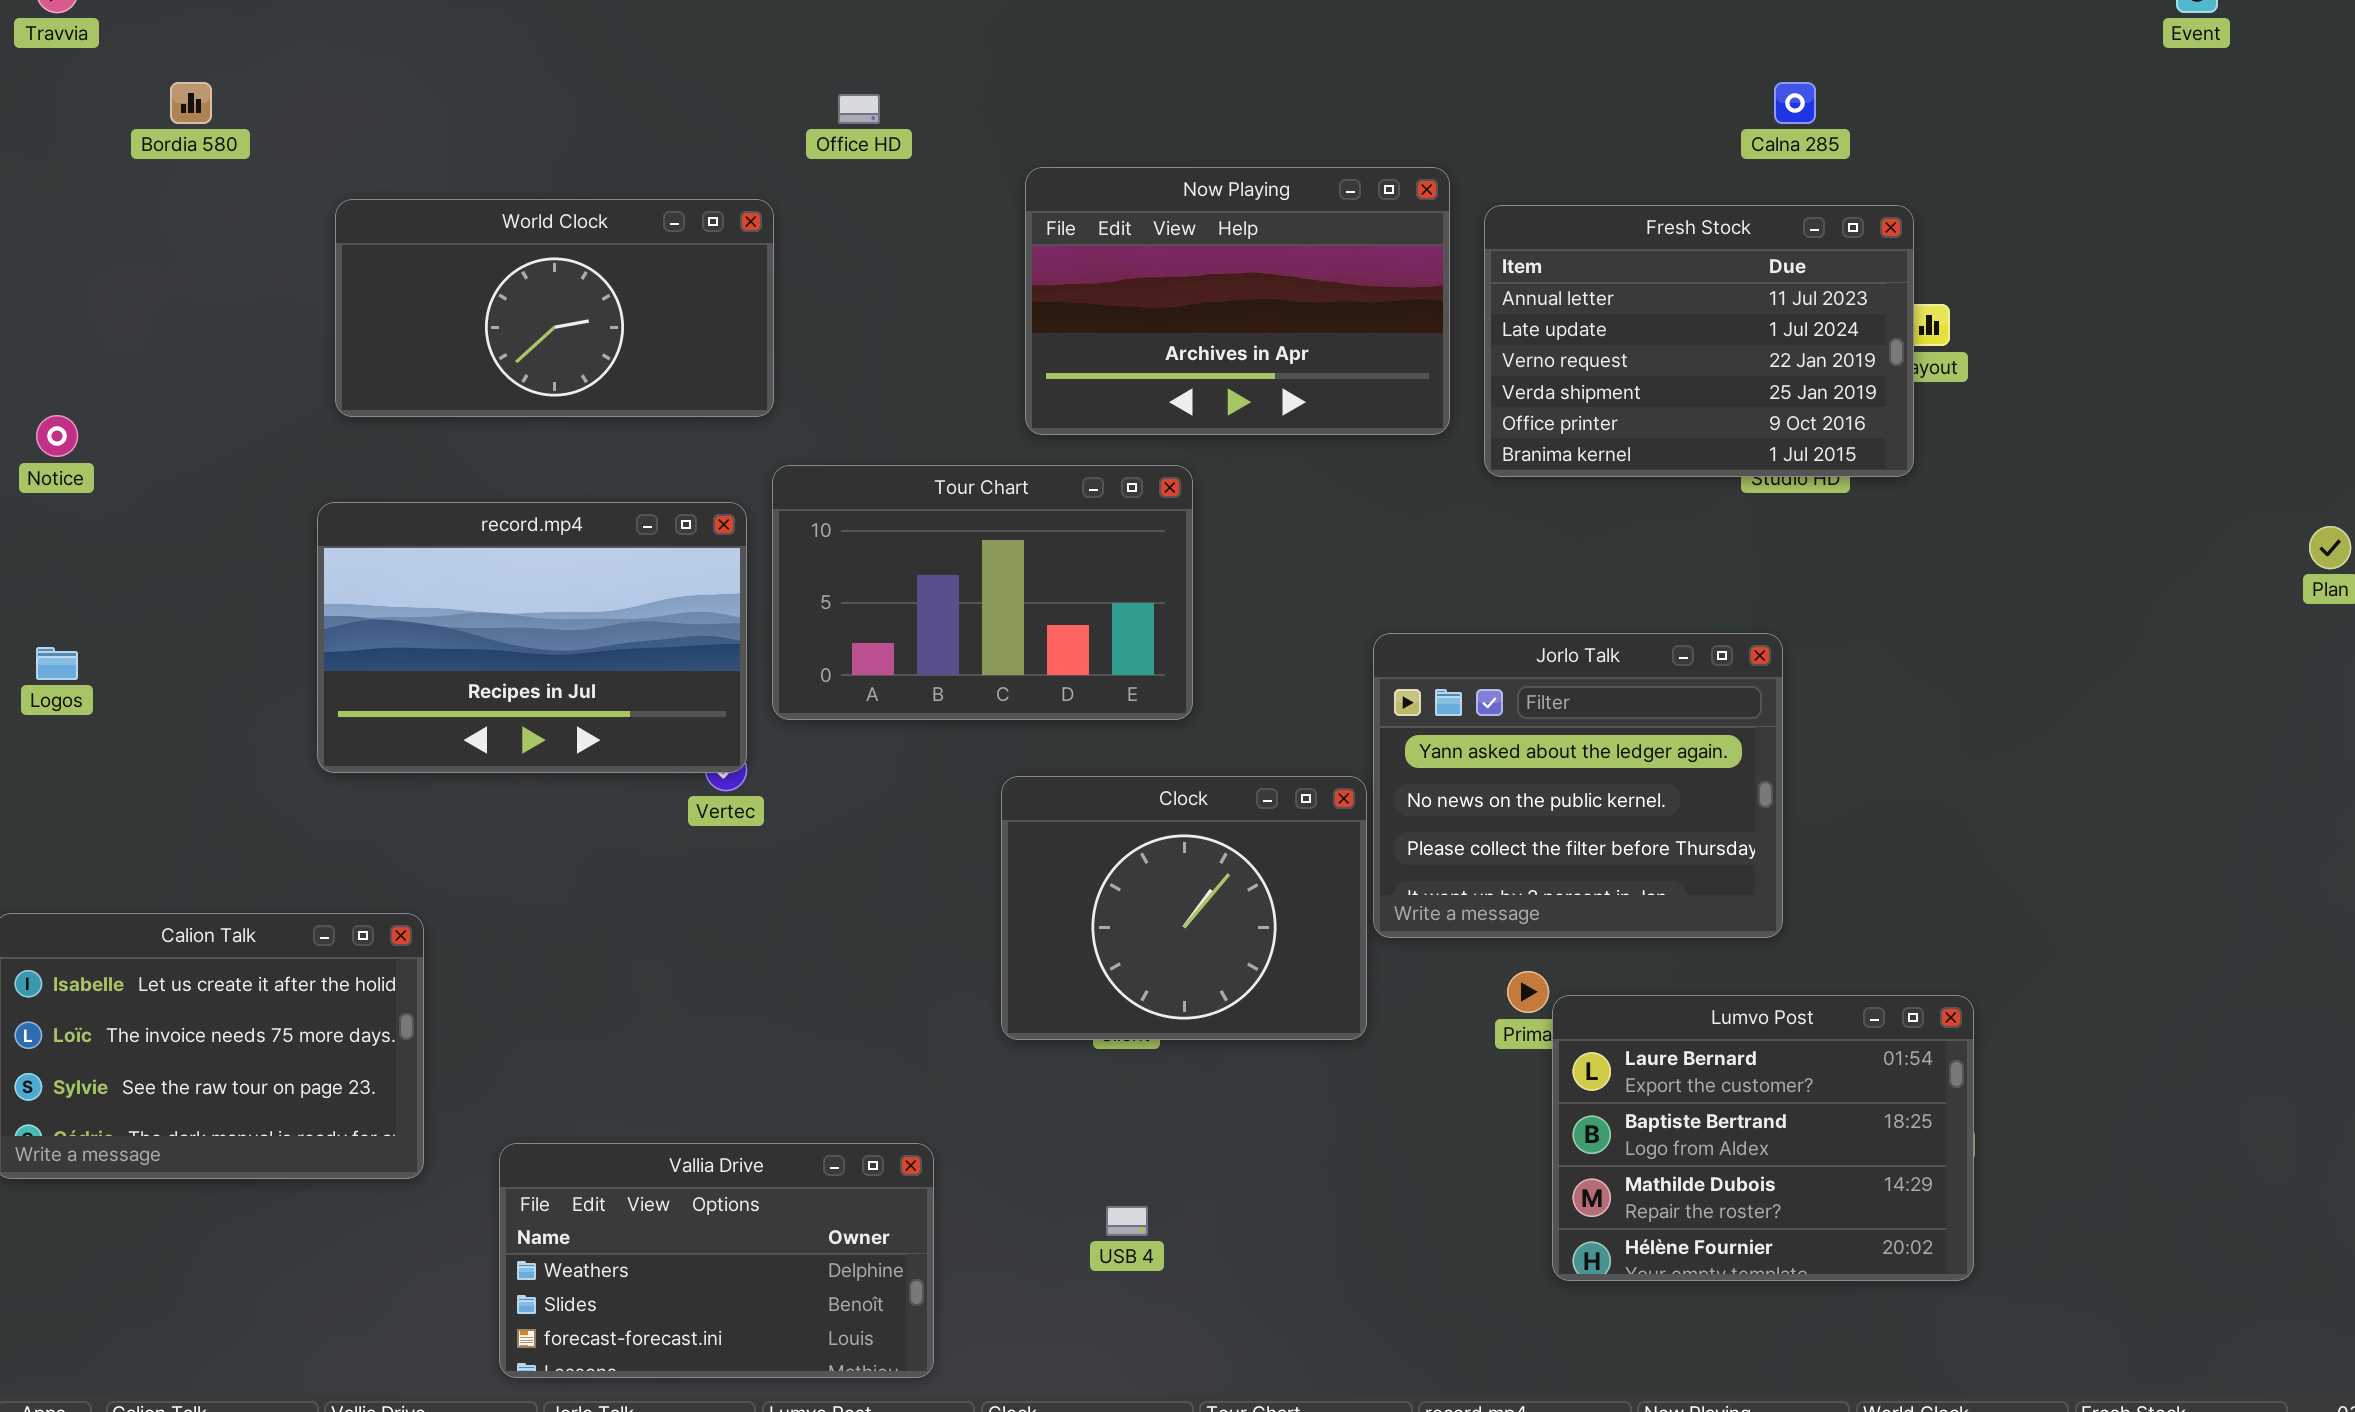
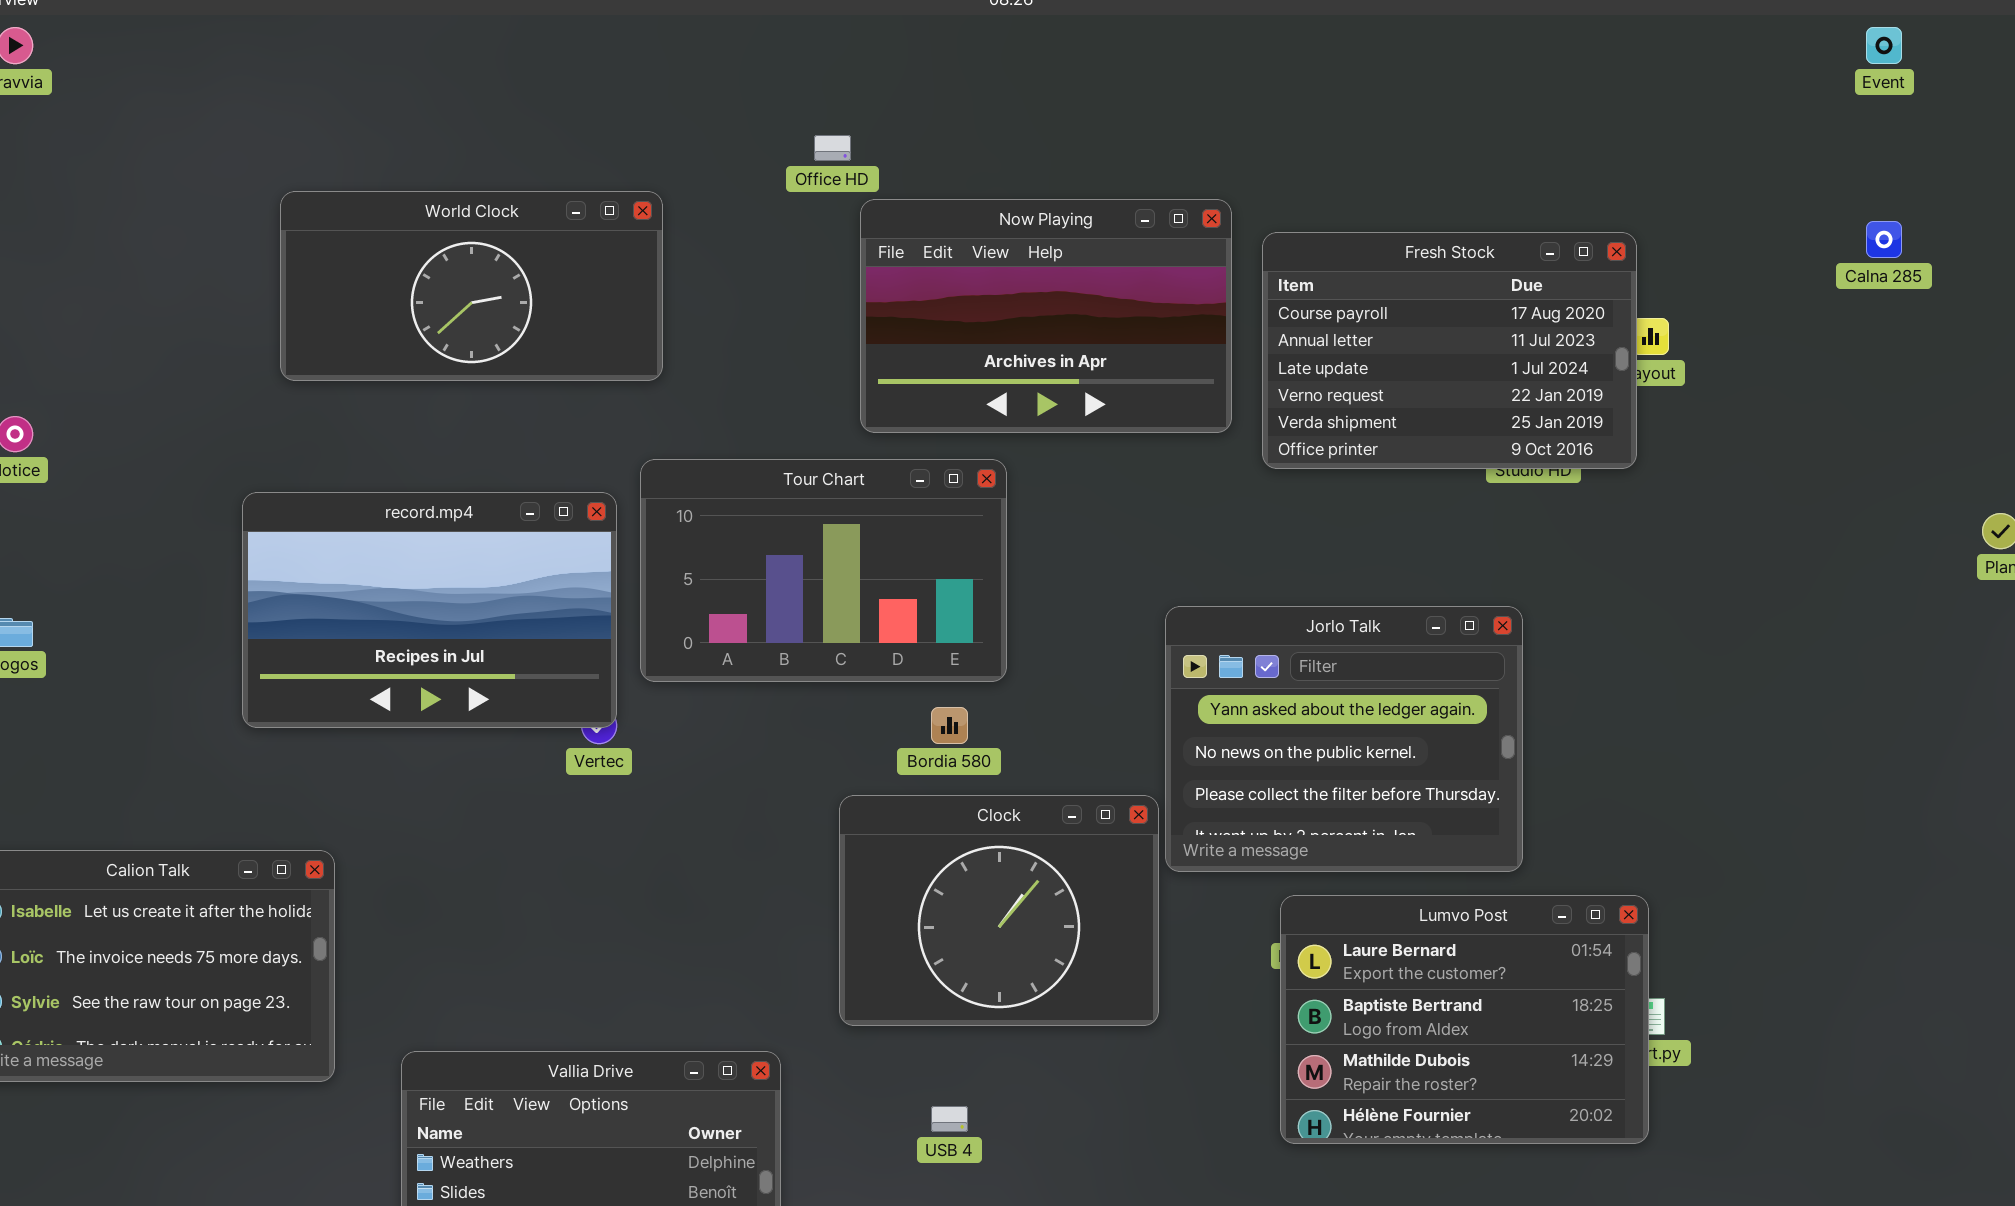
Bordia 580: [170,82,212,124] -> [931,707,968,744], moved
Calna 285: [1774,82,1816,124] -> [1866,221,1902,258], moved
Office HD: [838,94,880,124] -> [814,135,851,161], moved
World Clock: [335,199,774,417] -> [280,191,663,381], moved
Fresh Stock: [1484,205,1914,477] -> [1262,232,1637,469], scrolled up 1 row
Clock: [1001,776,1367,1040] -> [839,795,1159,1026], moved
Lumvo Post: [1552,995,1974,1281] -> [1280,895,1649,1144], moved

